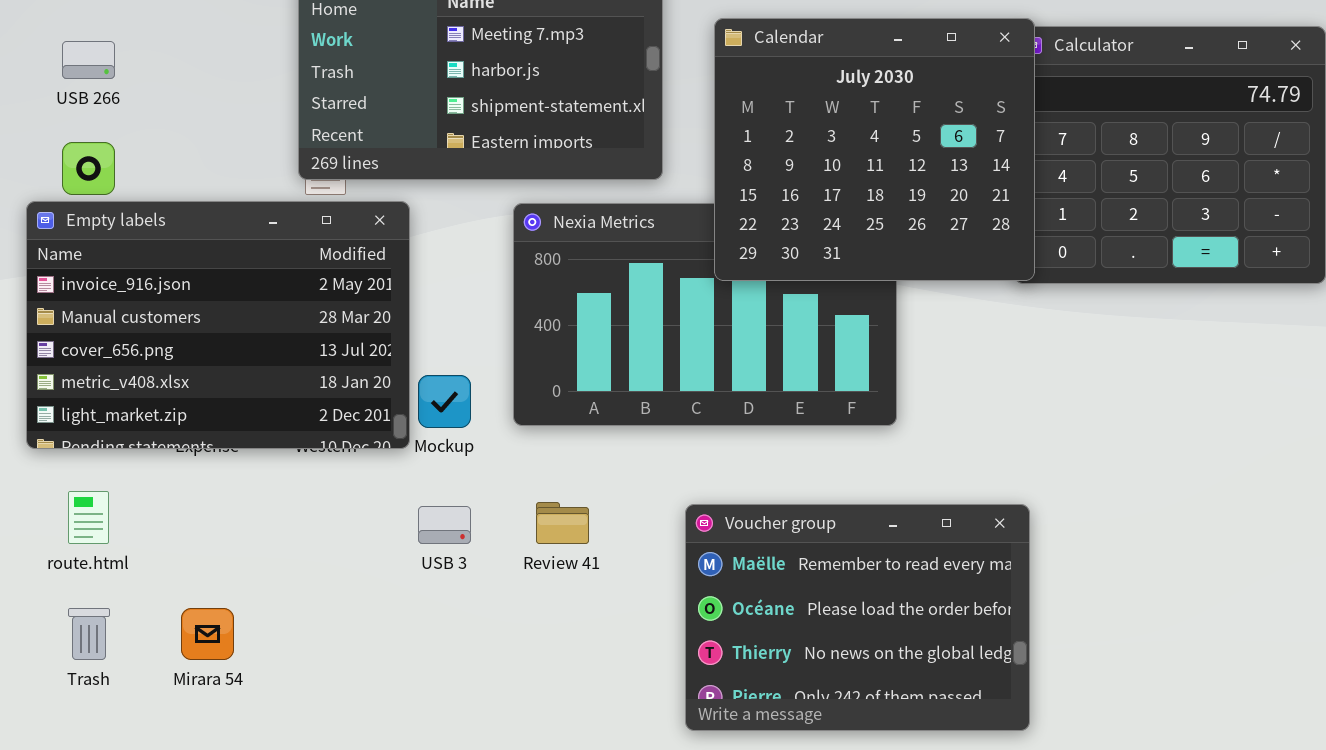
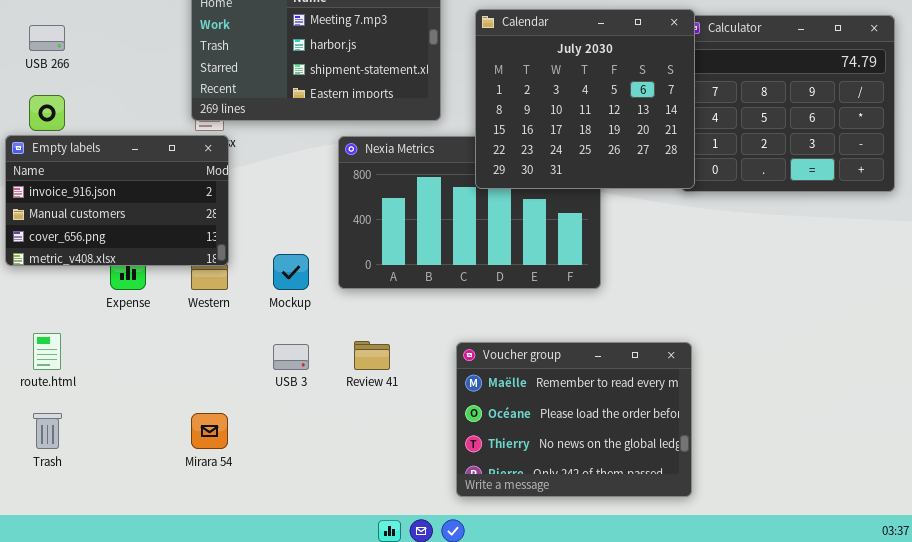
Empty labels: [26,201,410,449] -> [5,135,229,266], resized
Mirara 54: [181,608,234,660] -> [191,413,228,449], moved

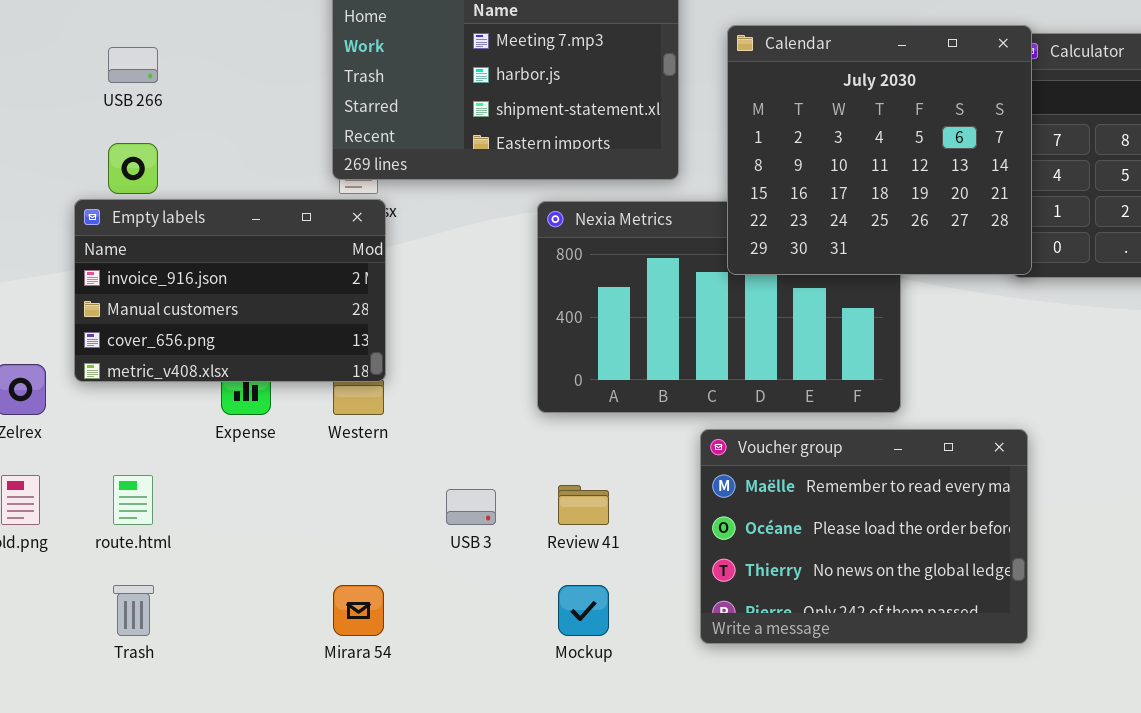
Mockup: [273,254,309,290] -> [558,585,609,636], moved
Voucher group: [456,342,692,497] -> [700,429,1028,644], moved

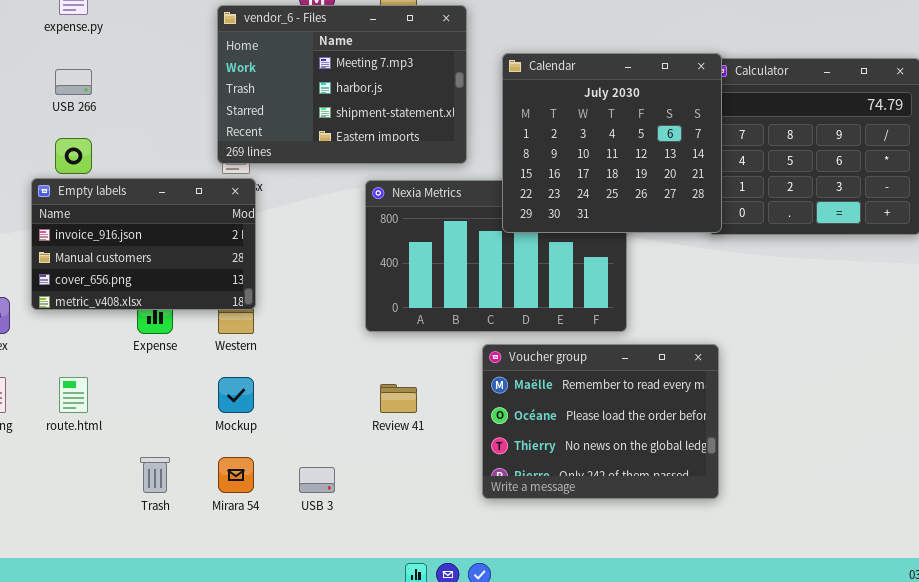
USB 3: [446,489,496,525] -> [299,467,335,493], moved
Trash: [113,585,154,636] -> [140,457,170,493], moved
Mockup: [558,585,609,636] -> [218,377,254,413], moved

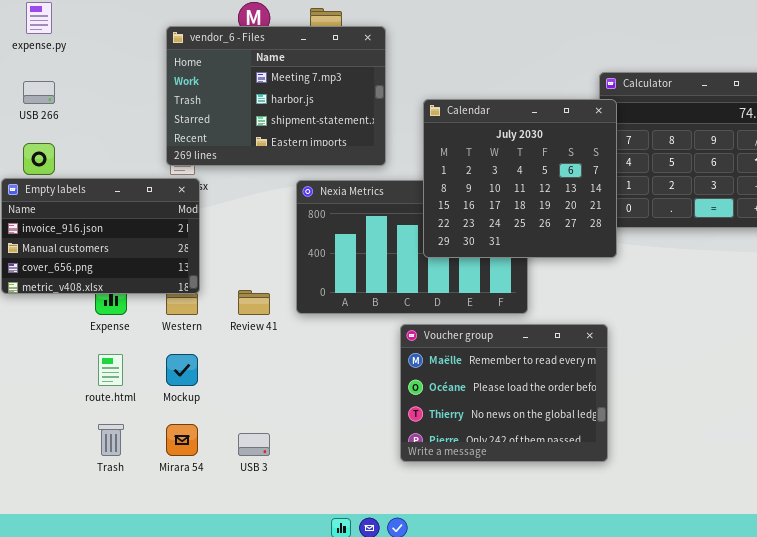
Calendar: [502,53,722,233] -> [423,99,617,258], moved
route.html: [59,377,88,413] -> [98,354,123,386], moved
Review 41: [380,384,417,413] -> [238,290,270,315], moved

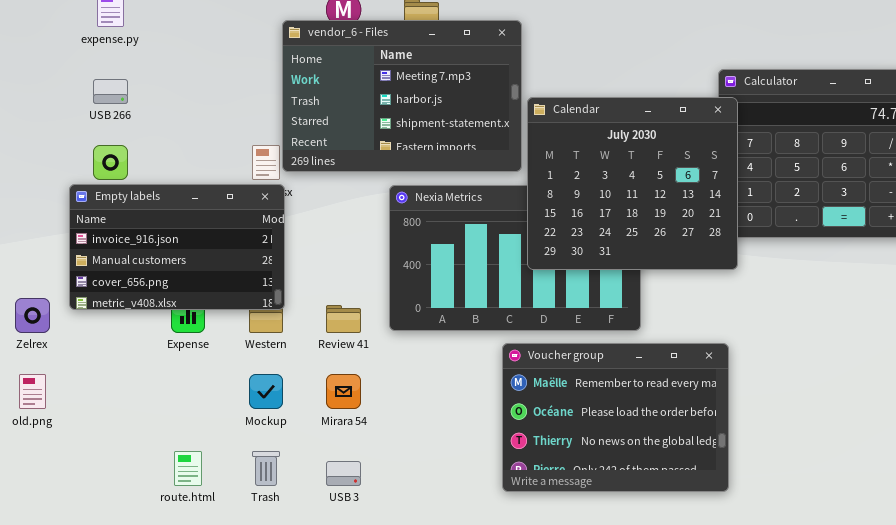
vendor_6 - Files: [166,26,386,166] -> [282,20,522,172], moved
route.html: [98,354,123,386] -> [174,451,202,486], moved
Trash: [98,424,124,456] -> [252,451,280,486], moved
Mirara 54: [166,424,198,456] -> [326,374,361,409], moved

